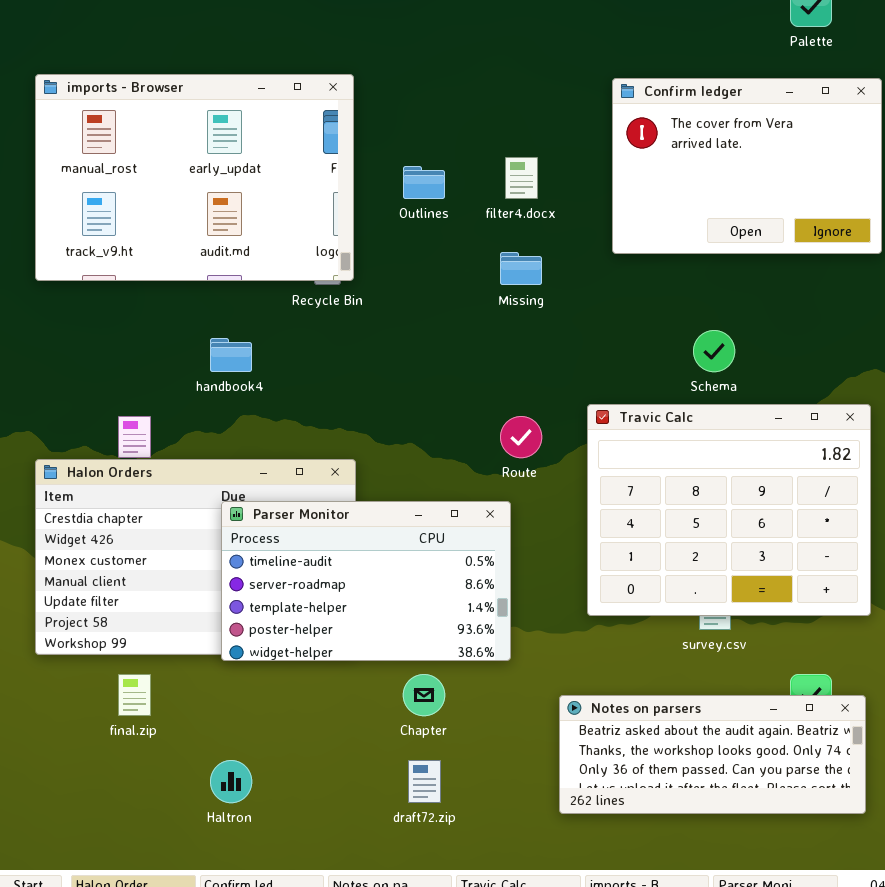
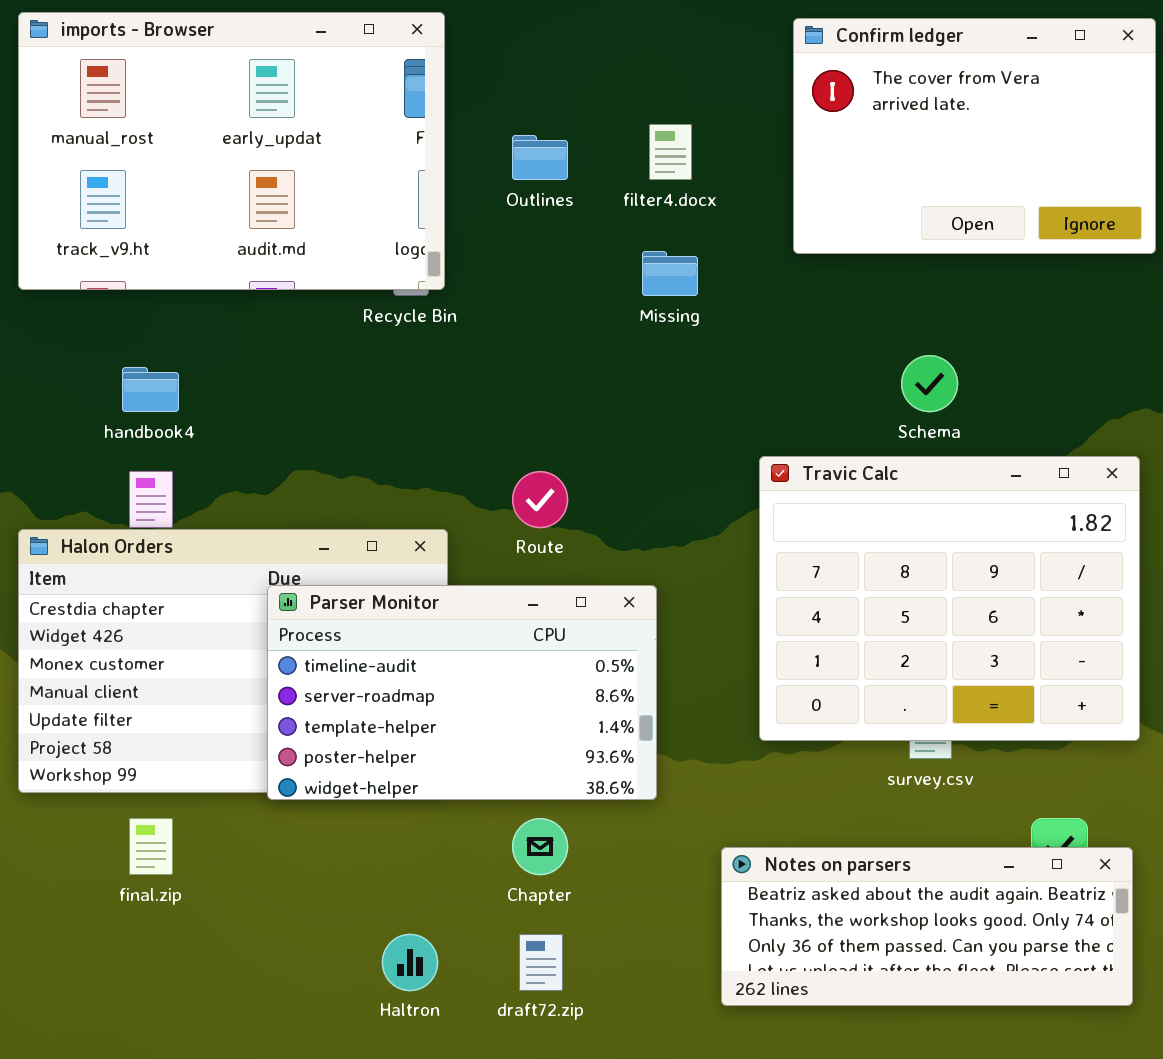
handbook4: [210,338,252,372] -> [122,367,179,412], moved
Route: [500,416,542,458] -> [512,471,568,528], moved
Haltron: [210,760,252,803] -> [382,934,438,991], moved

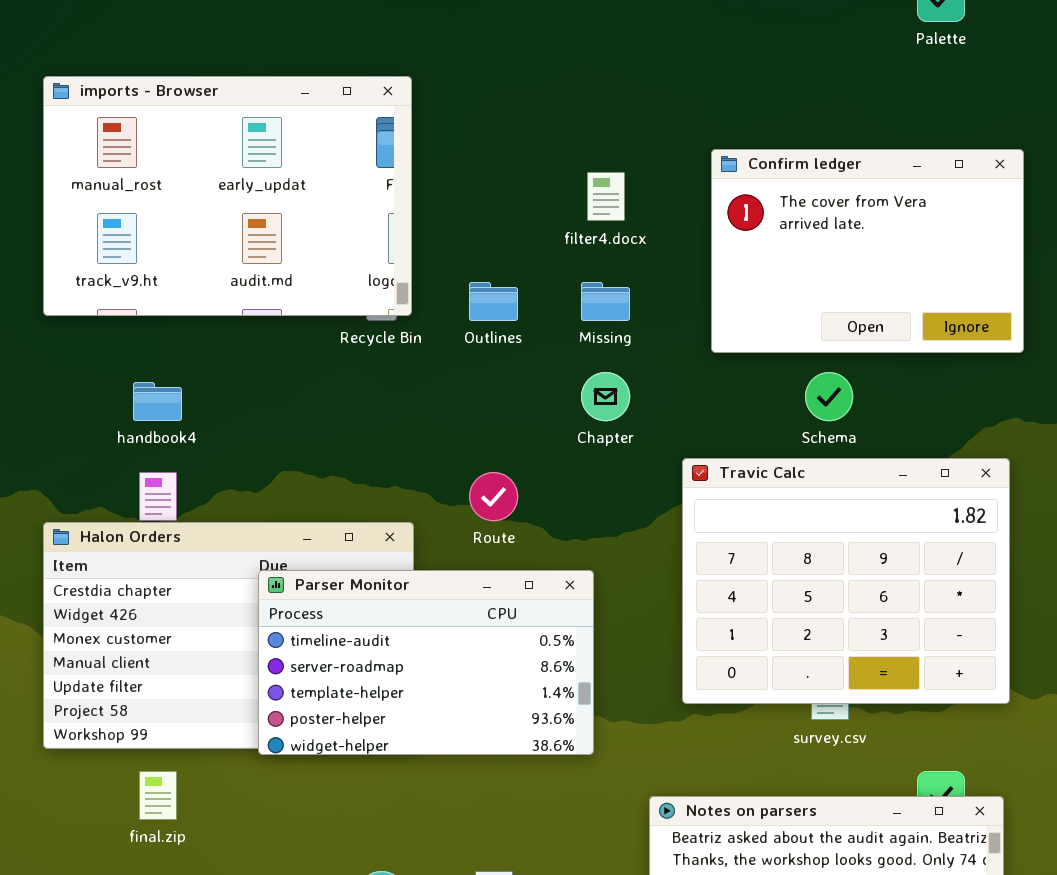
Confirm ledger: [793,18,1156,254] -> [711,149,1024,353], moved
Outlines: [512,135,568,180] -> [469,282,518,321], moved
Chapter: [512,818,568,875] -> [581,372,630,421], moved

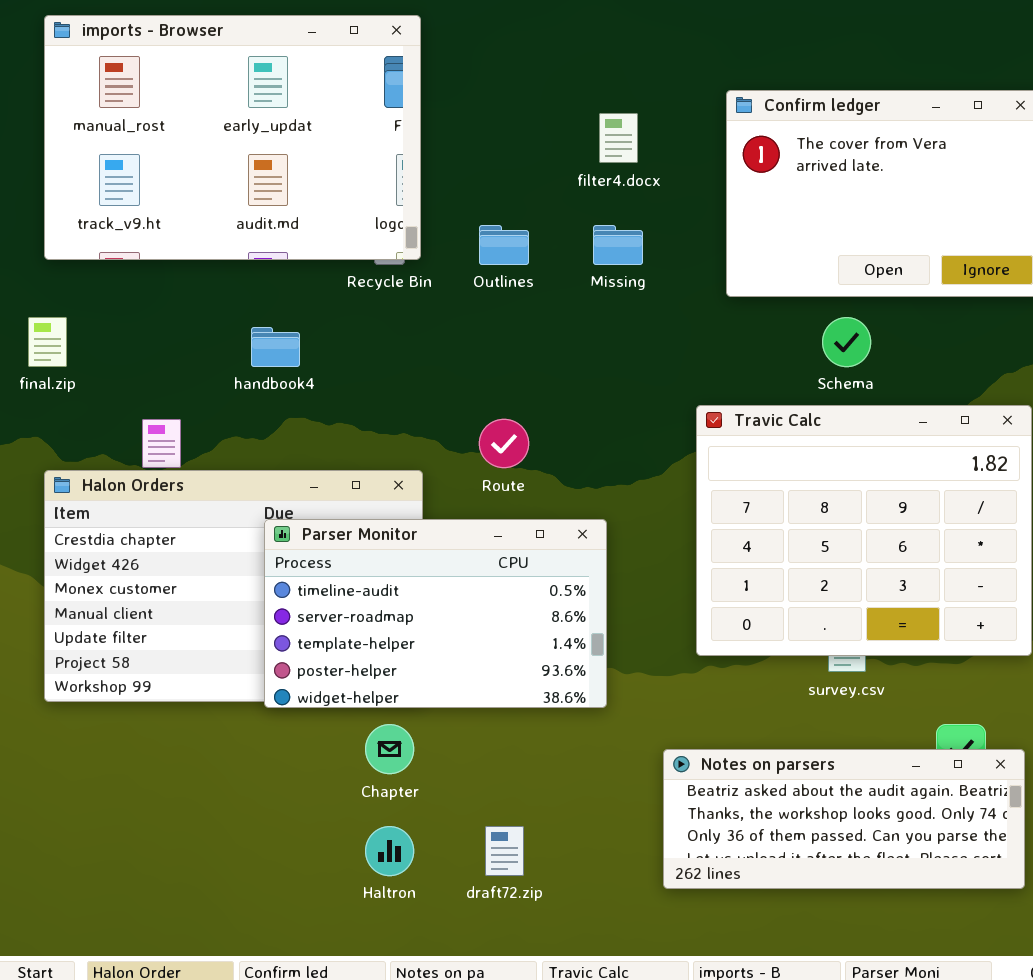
Chapter: [581,372,630,421] -> [365,724,414,774], moved
handbook4: [133,382,182,421] -> [251,327,300,367], moved
final.zip: [139,771,177,820] -> [28,317,67,367], moved

